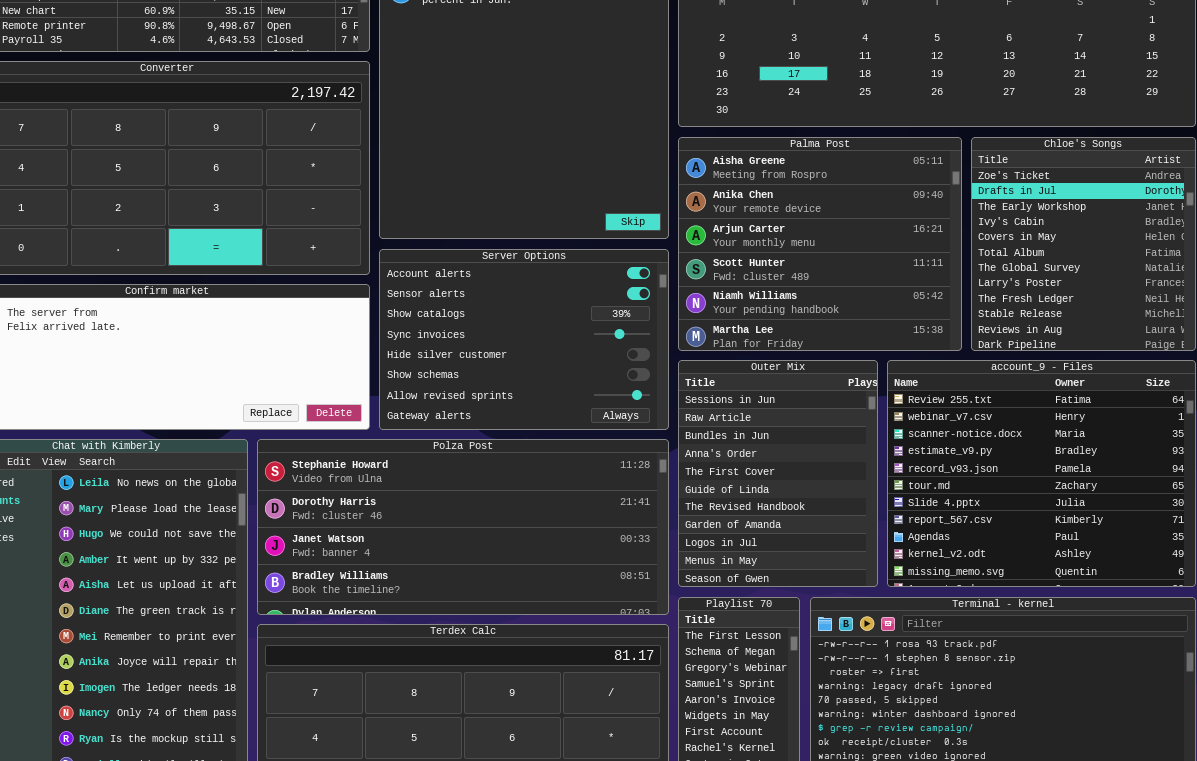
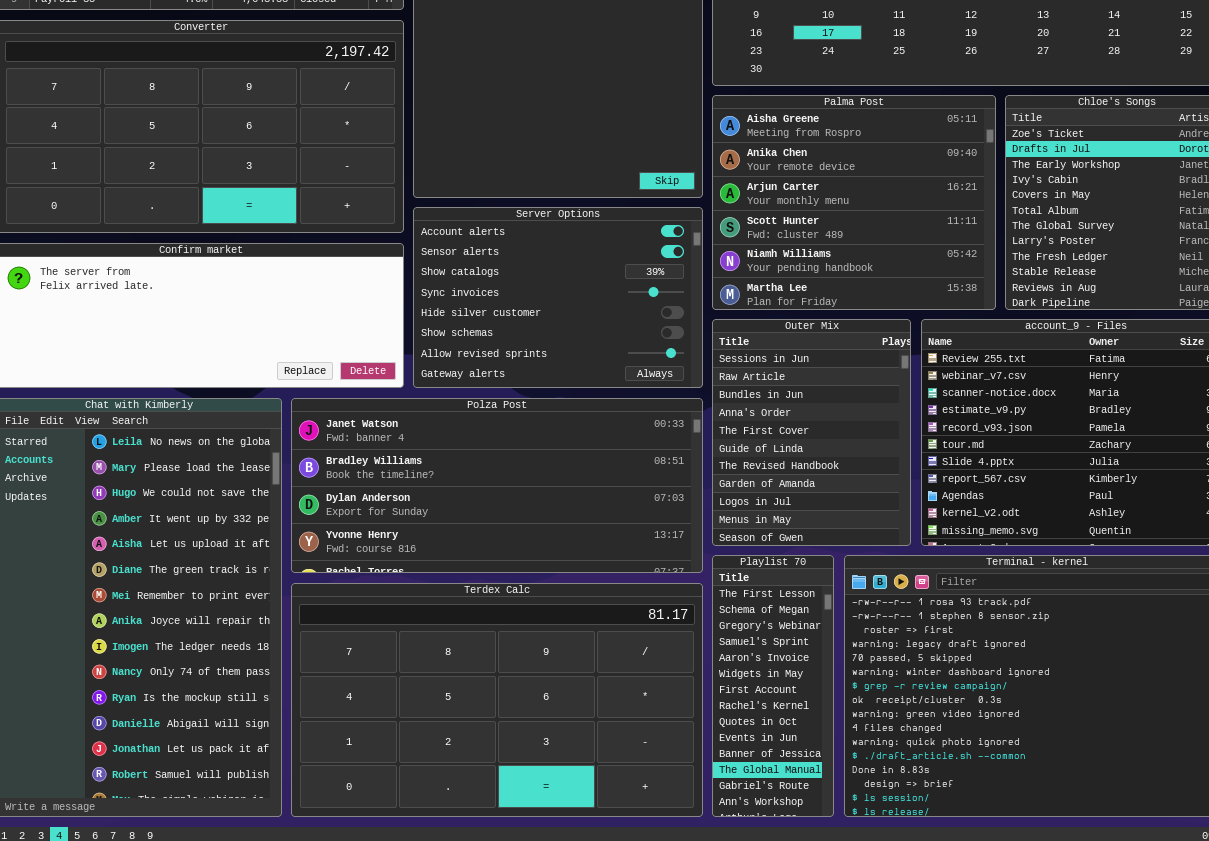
Polza Post: [257,439,669,615] -> [291,398,703,573], scrolled down 2 rows

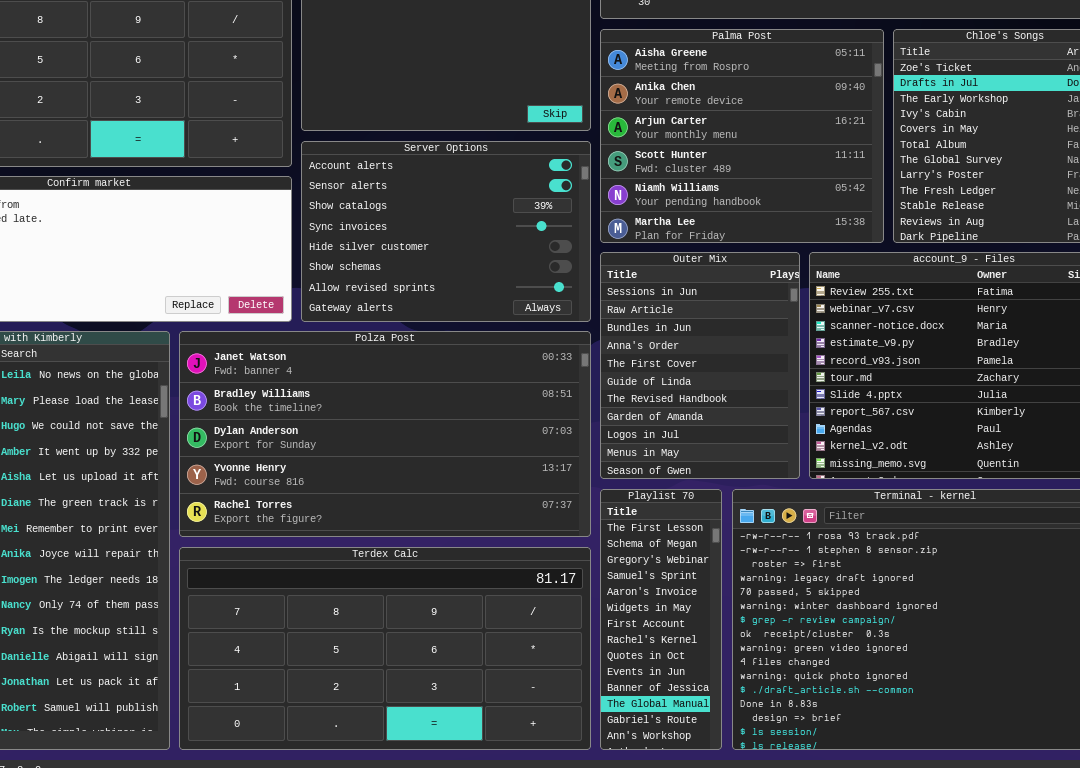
Polza Post: [291,398,703,573] -> [179,331,591,537], resized
Terdex Calc: [291,583,703,817] -> [179,547,591,750], resized

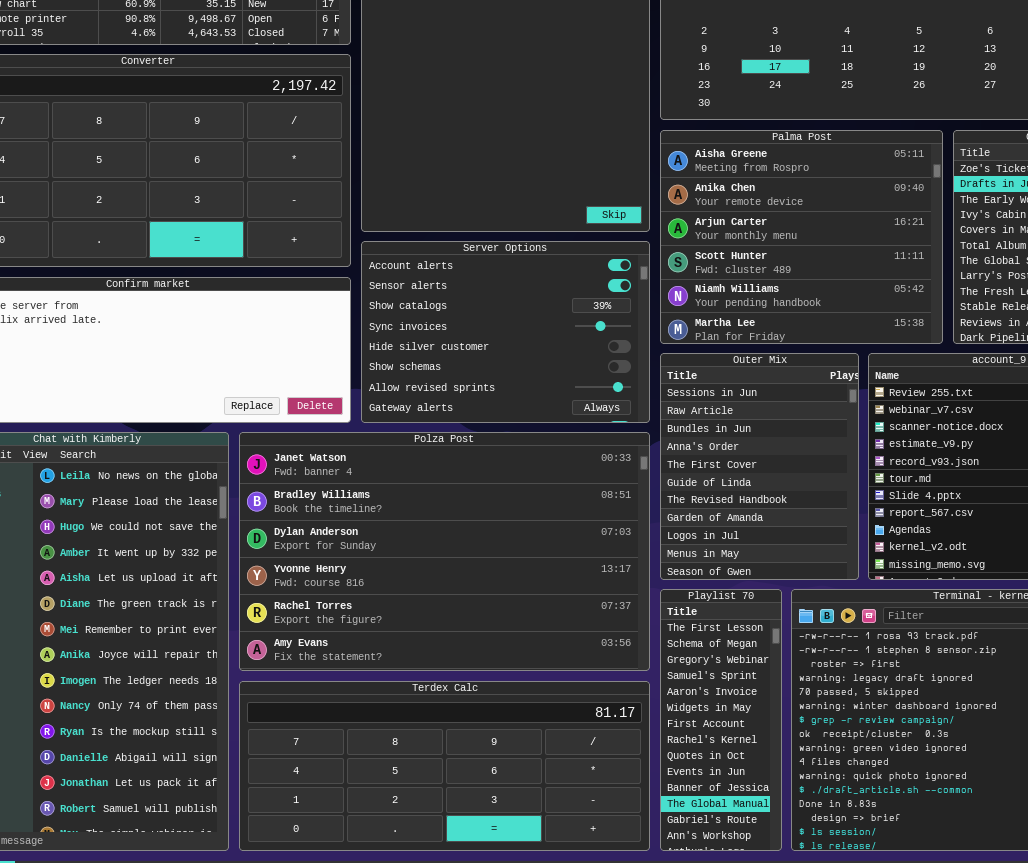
Polza Post: [179,331,591,537] -> [239,432,650,671], resized
Terdex Calc: [179,547,591,750] -> [239,681,650,851], resized

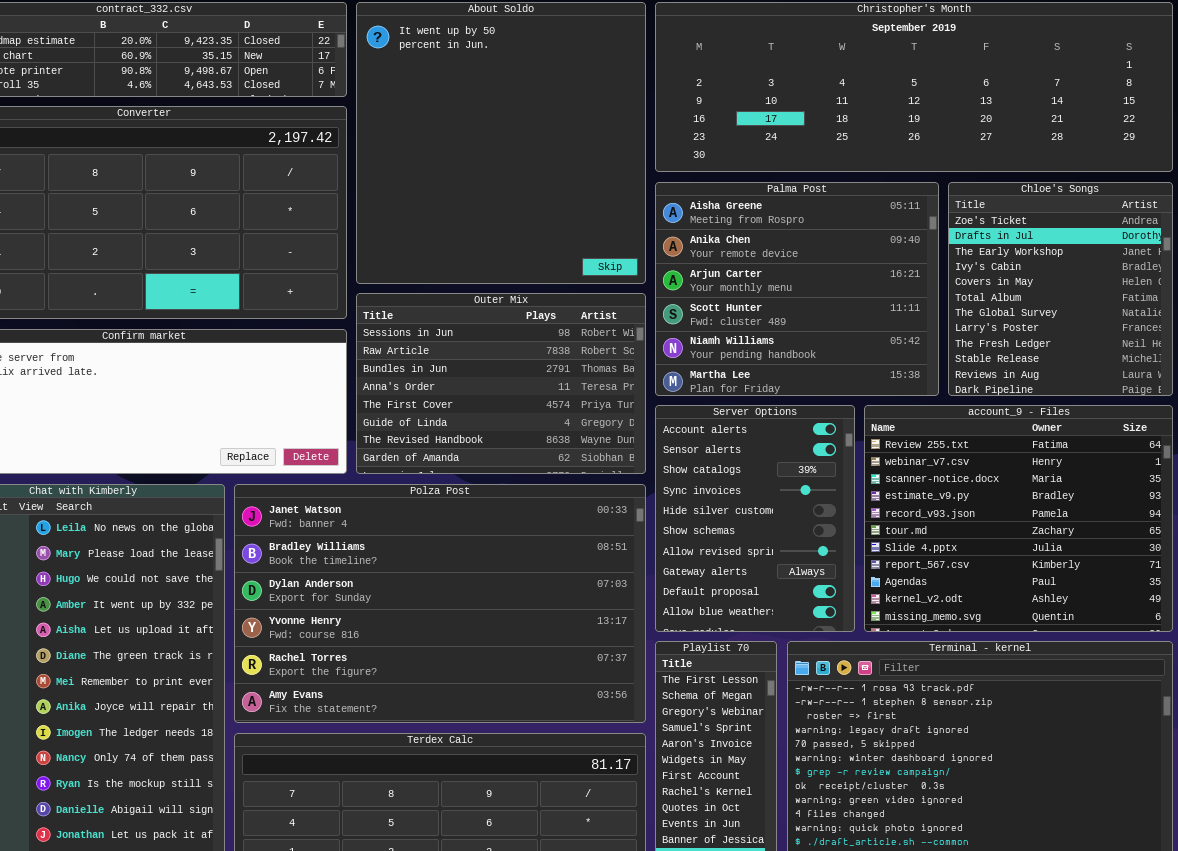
Server Options: [361,241,650,423] -> [655,405,855,632], moved, resized
Outer Mix: [660,353,859,580] -> [356,293,646,474], moved, resized

